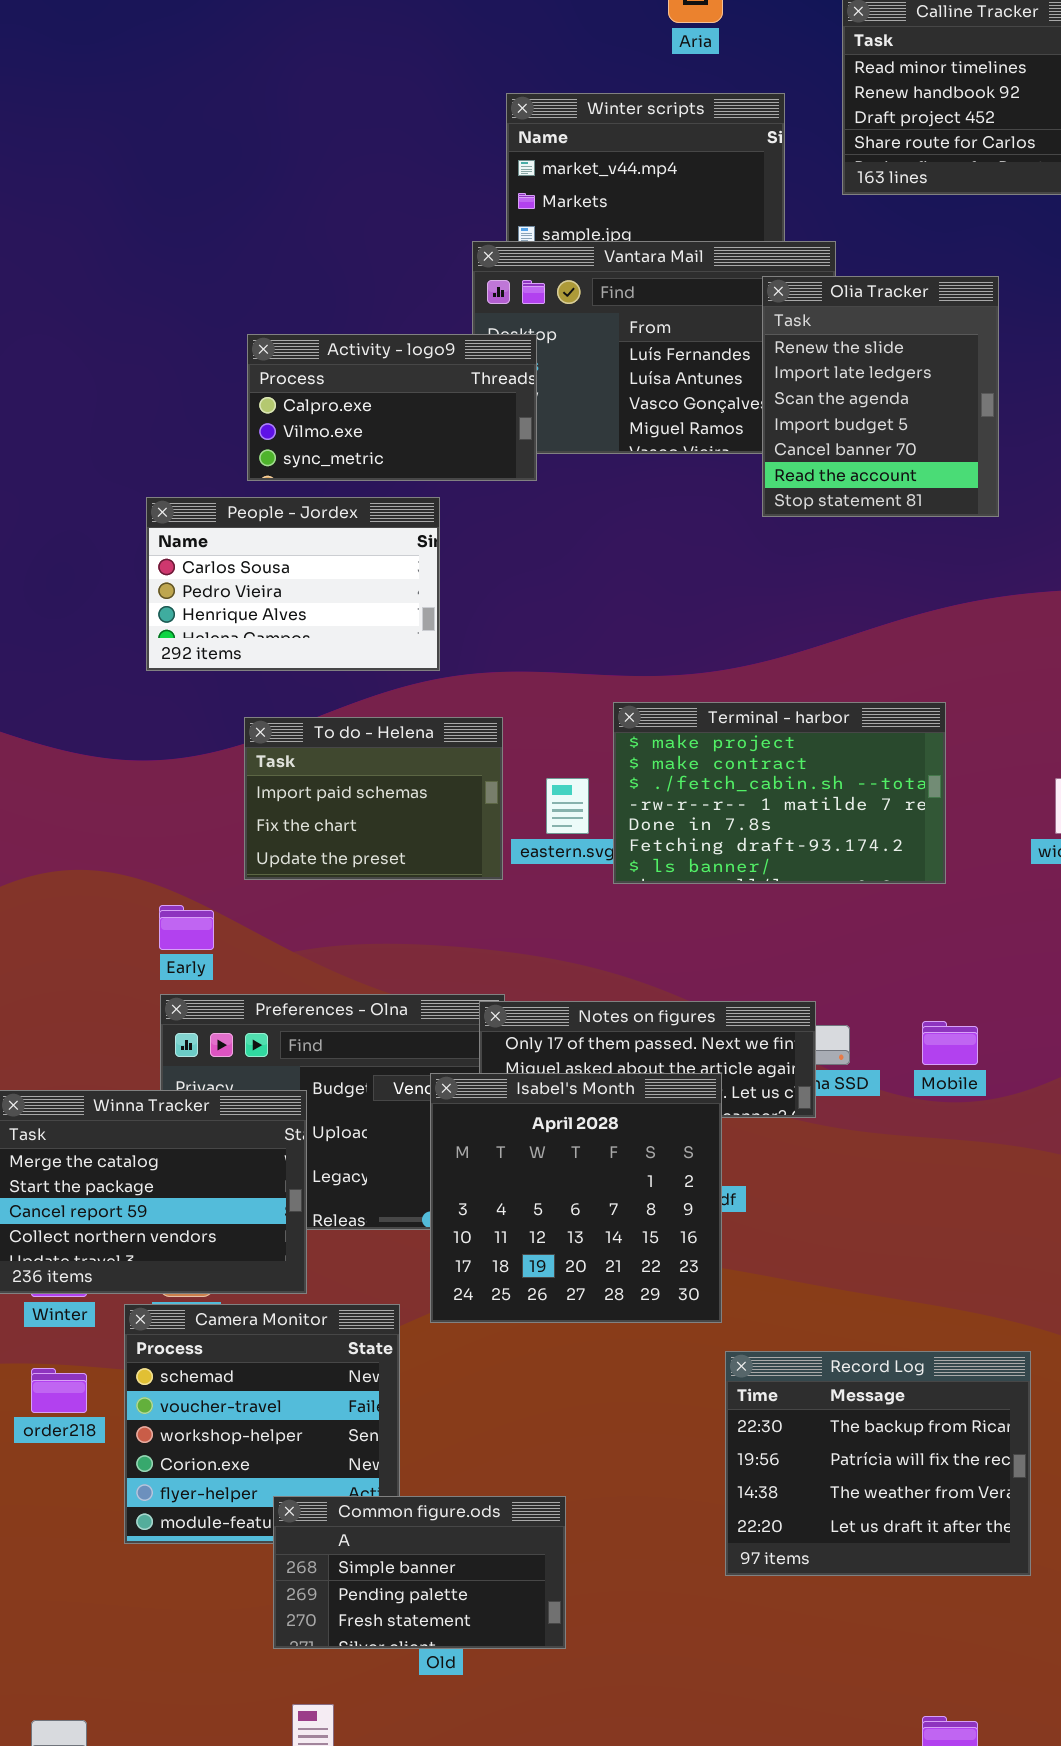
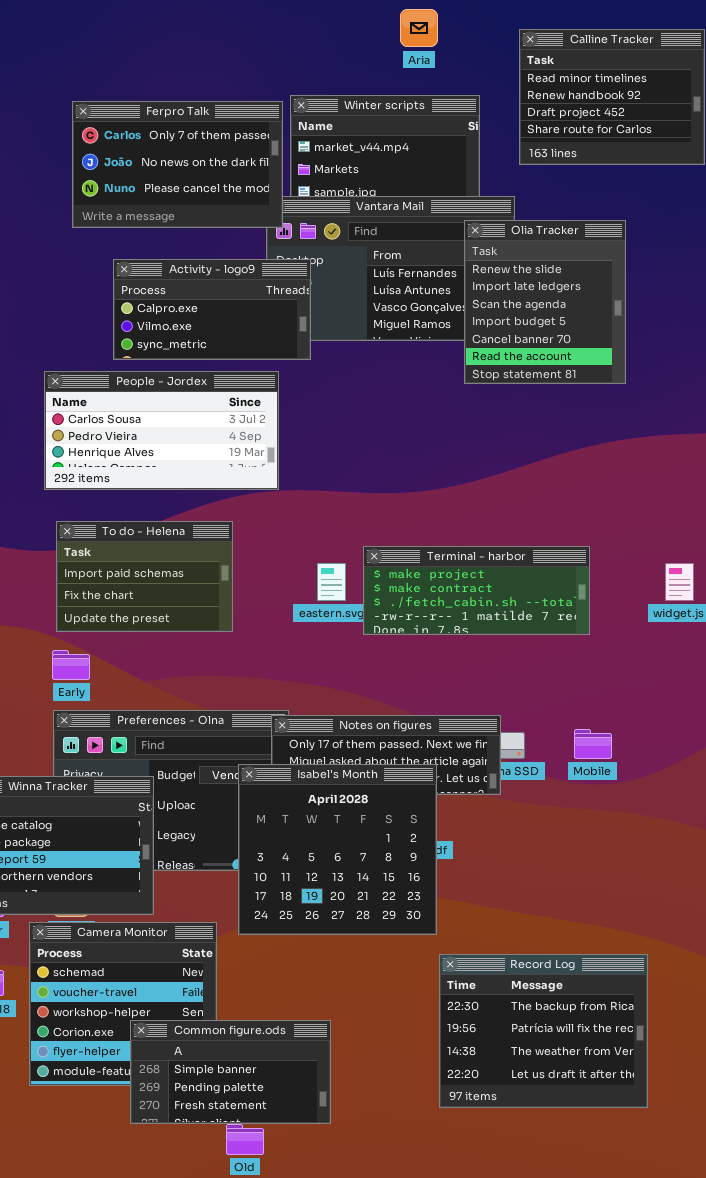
Ferpro Talk: none -> [72,101,283,228], opened
People - Jordex: [146,497,440,671] -> [44,371,279,490], resized
Terminal - harbor: [613,702,946,884] -> [363,546,590,635], resized
To do - Helena: [244,717,503,880] -> [56,521,233,632], moved
Common figure.ods: [273,1496,566,1649] -> [130,1020,331,1124], moved

